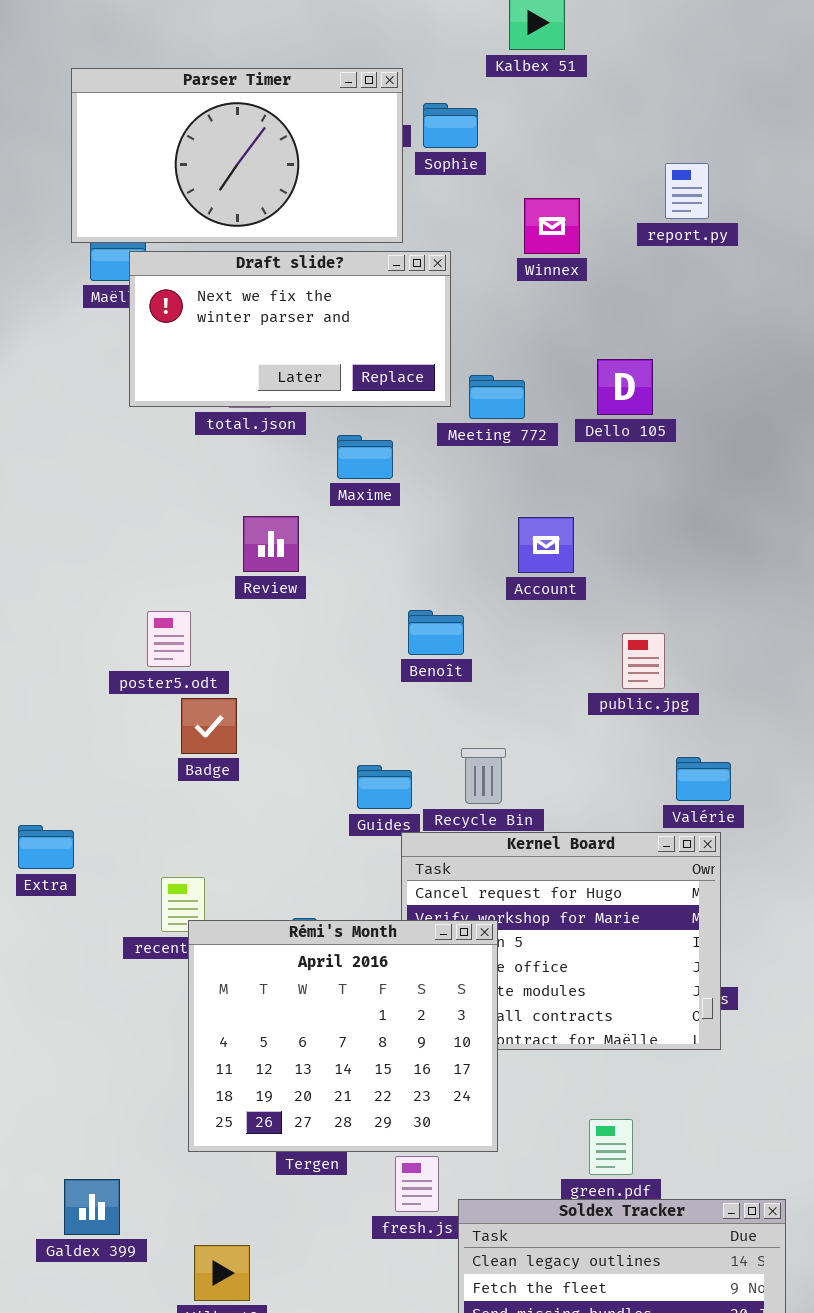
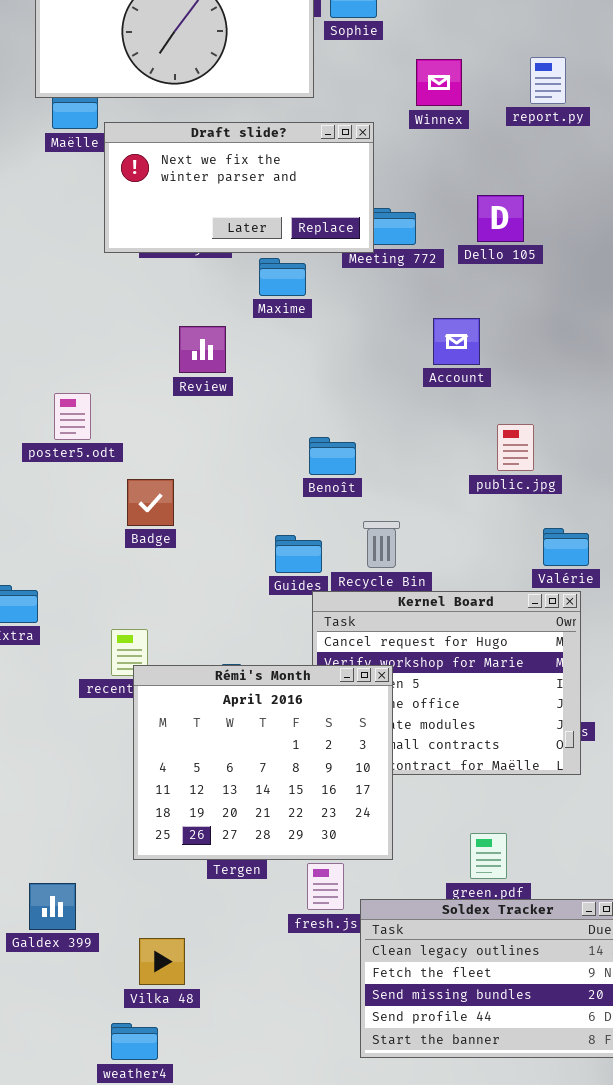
report.py: [665,163,709,219] -> [530,57,566,104], moved
Draft slide?: [129,251,451,407] -> [104,122,374,253], moved
Account: [518,517,574,573] -> [433,318,480,365], moved
Benoît: [408,610,464,655] -> [309,437,356,475], moved
poster5.odt: [147,611,191,667] -> [54,393,91,440], moved

